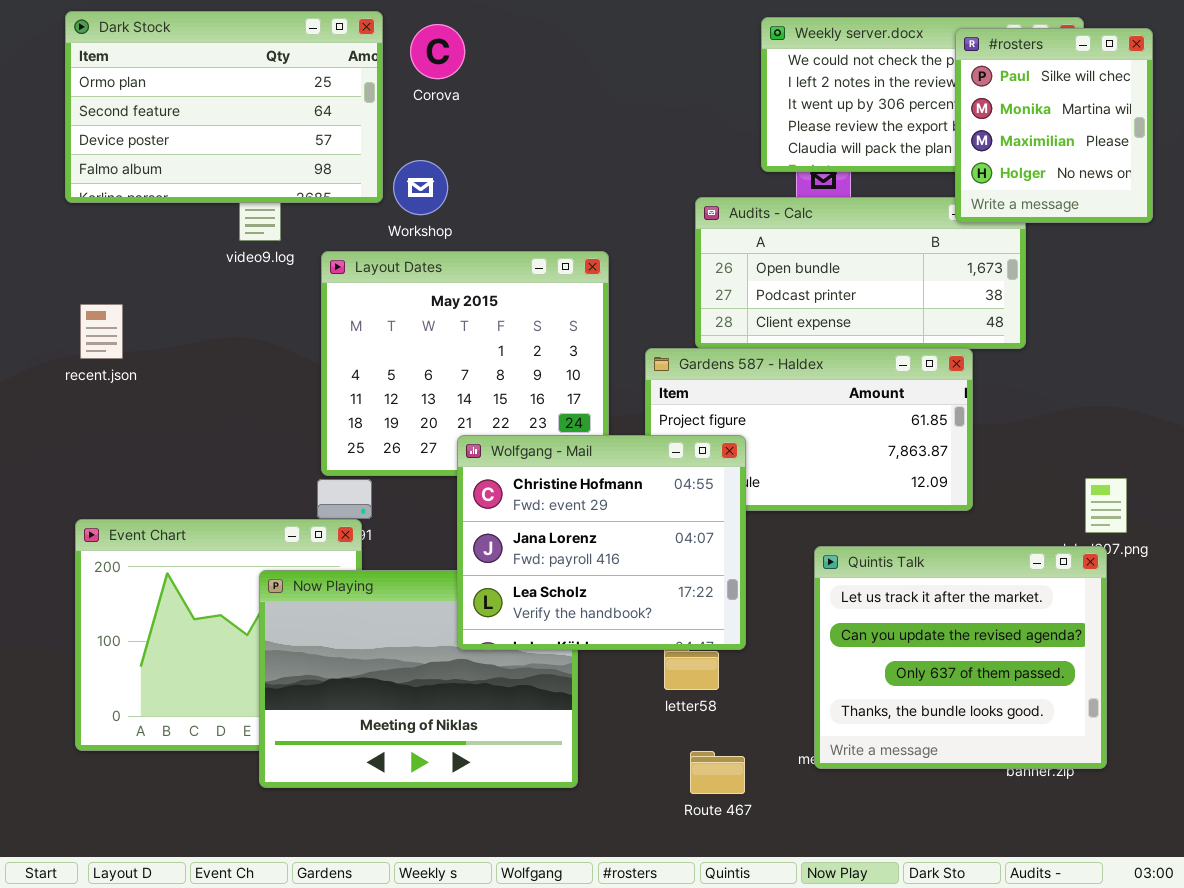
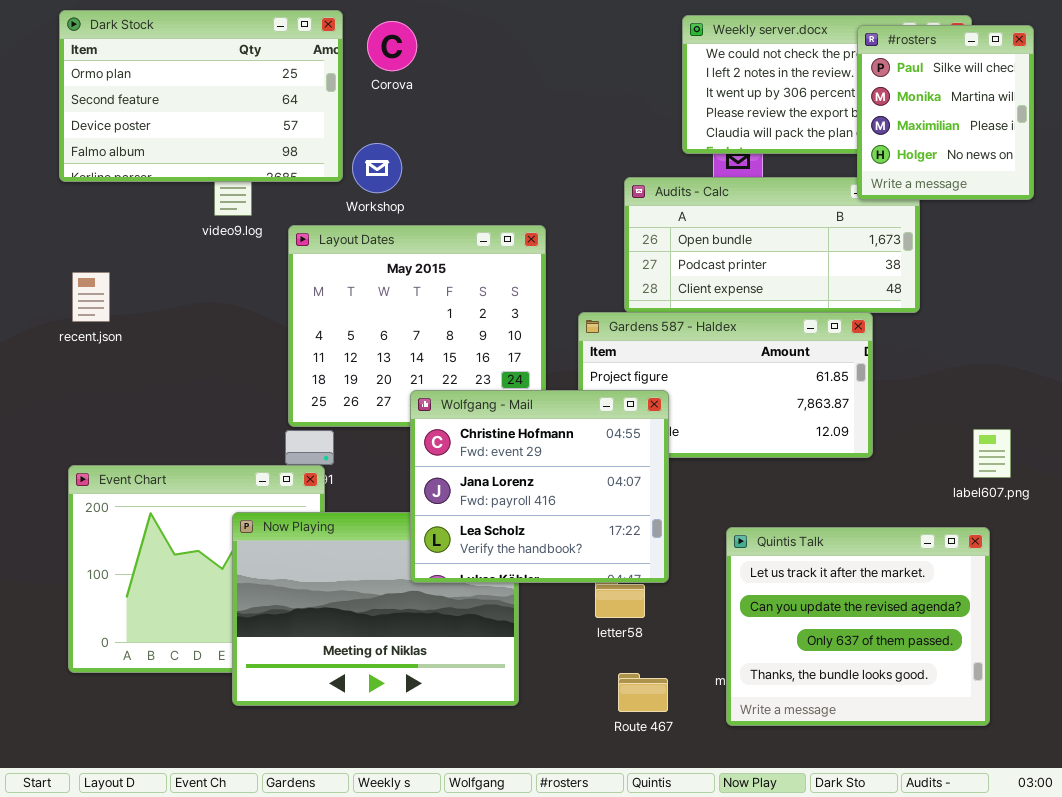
Quintis Talk: [814,546,1107,769] -> [726,527,990,726], moved

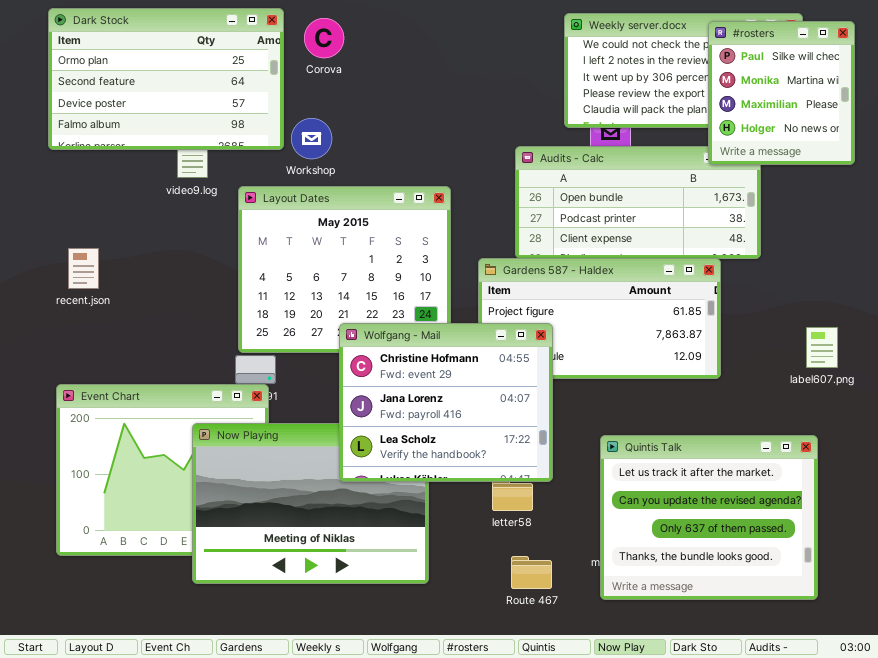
recent.json: [72,272,110,322] -> [68,248,99,289], moved
label607.png: [973,429,1011,478] -> [806,327,838,368], moved

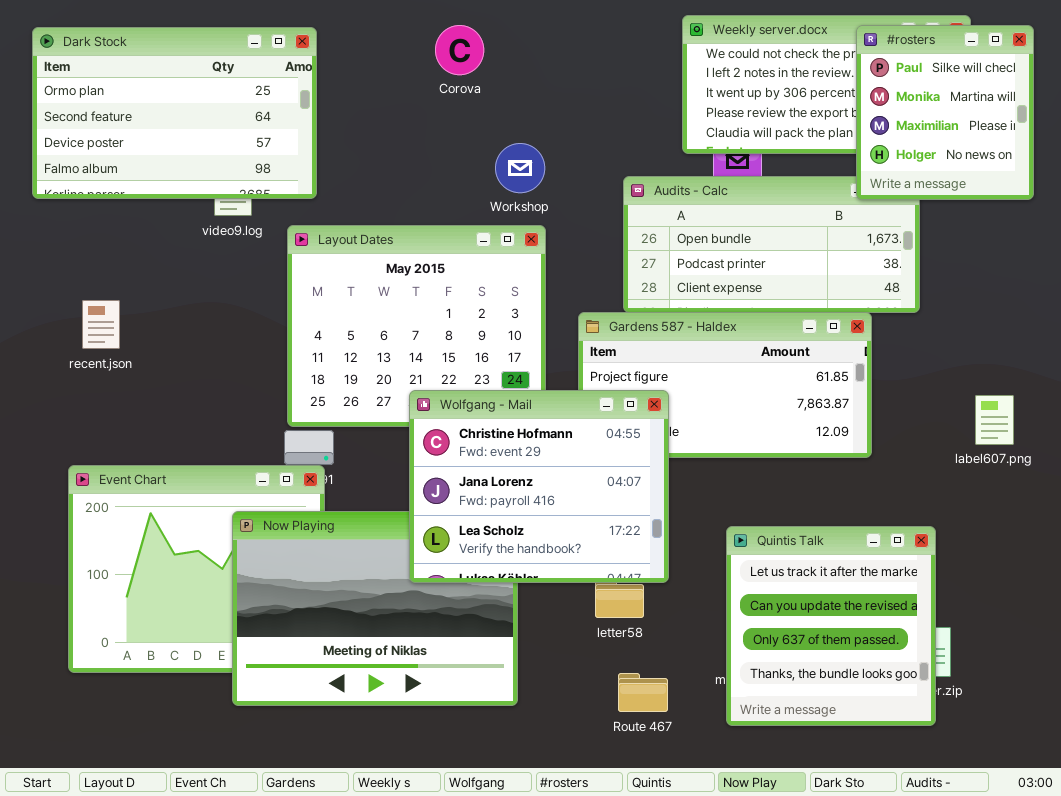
Dark Stock: [48,8,284,150] -> [32,27,317,199], moved
Corova: [304,18,344,58] -> [435,25,484,75], moved
Workshop: [291,118,332,159] -> [495,143,545,193], moved
Quintis Talk: [600,435,818,600] -> [726,526,936,726], resized

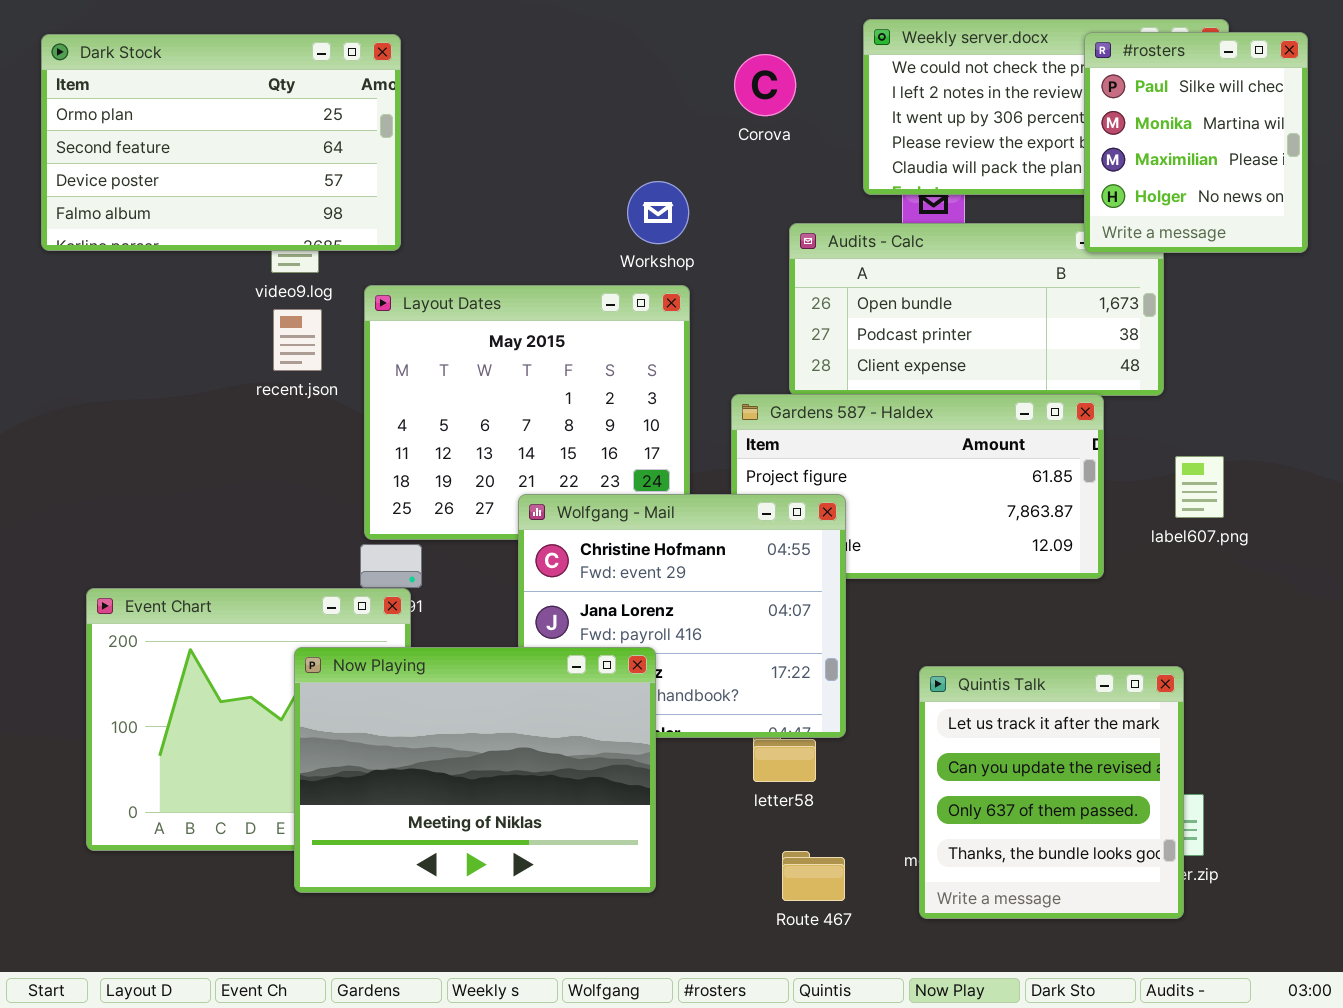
Corova: [435,25,484,75] -> [734,54,796,116], moved
recent.json: [82,300,120,349] -> [273,309,322,371], moved
label607.png: [975,395,1014,445] -> [1175,456,1224,518], moved
Now Playing: [232,511,518,706] -> [294,647,656,893], raised

